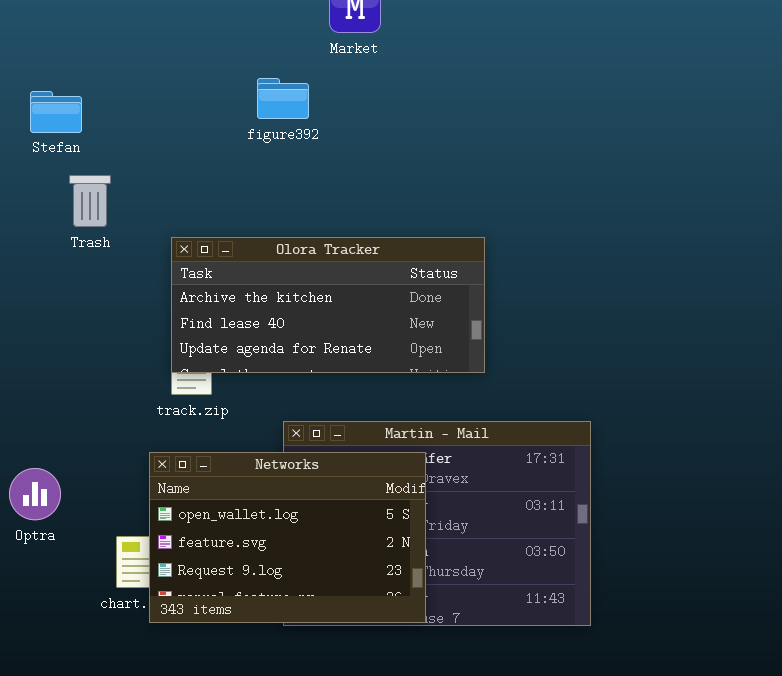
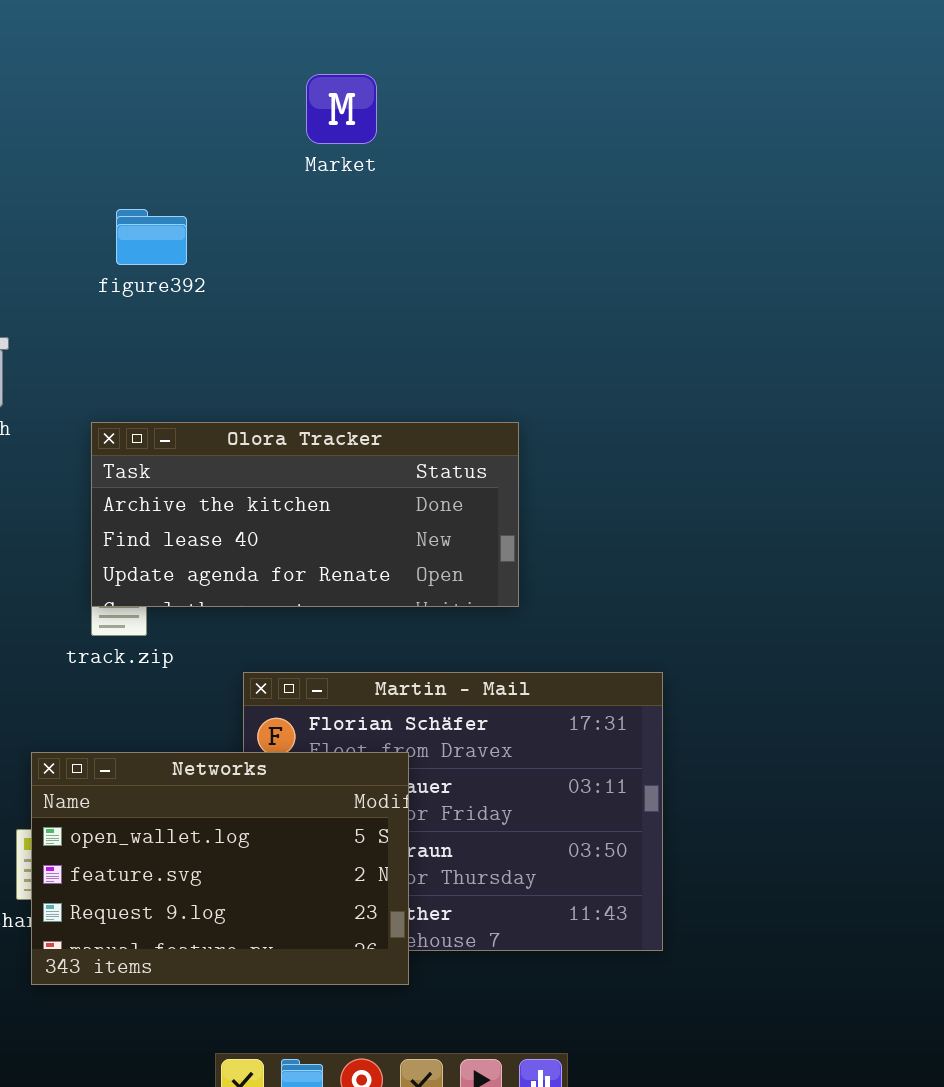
figure392: [257,78,309,119] -> [116,209,187,265], moved
Networks: [149,452,426,623] -> [31,752,409,985], moved

